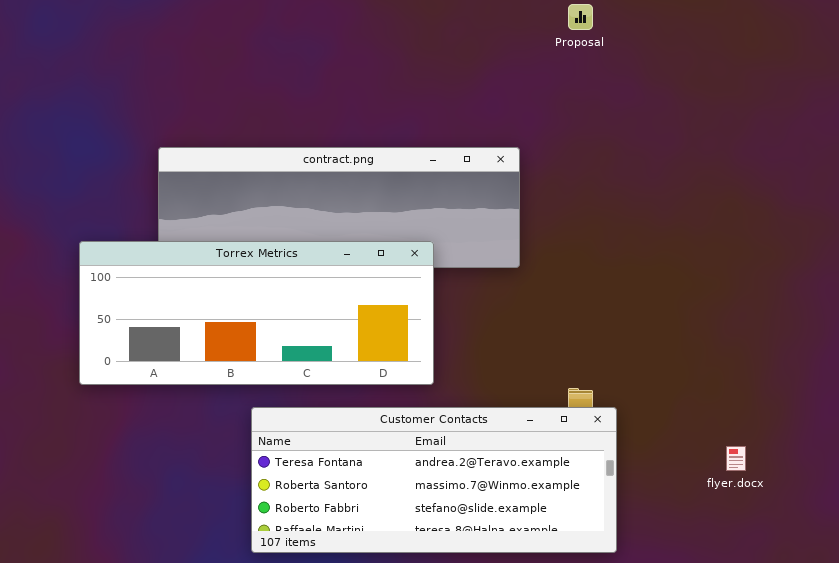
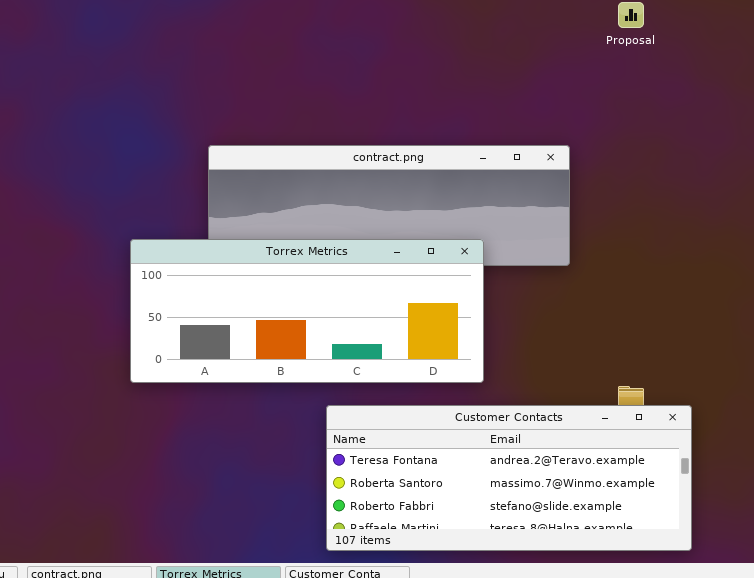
Customer Contacts: [251,407,617,553] -> [326,405,692,551], moved

